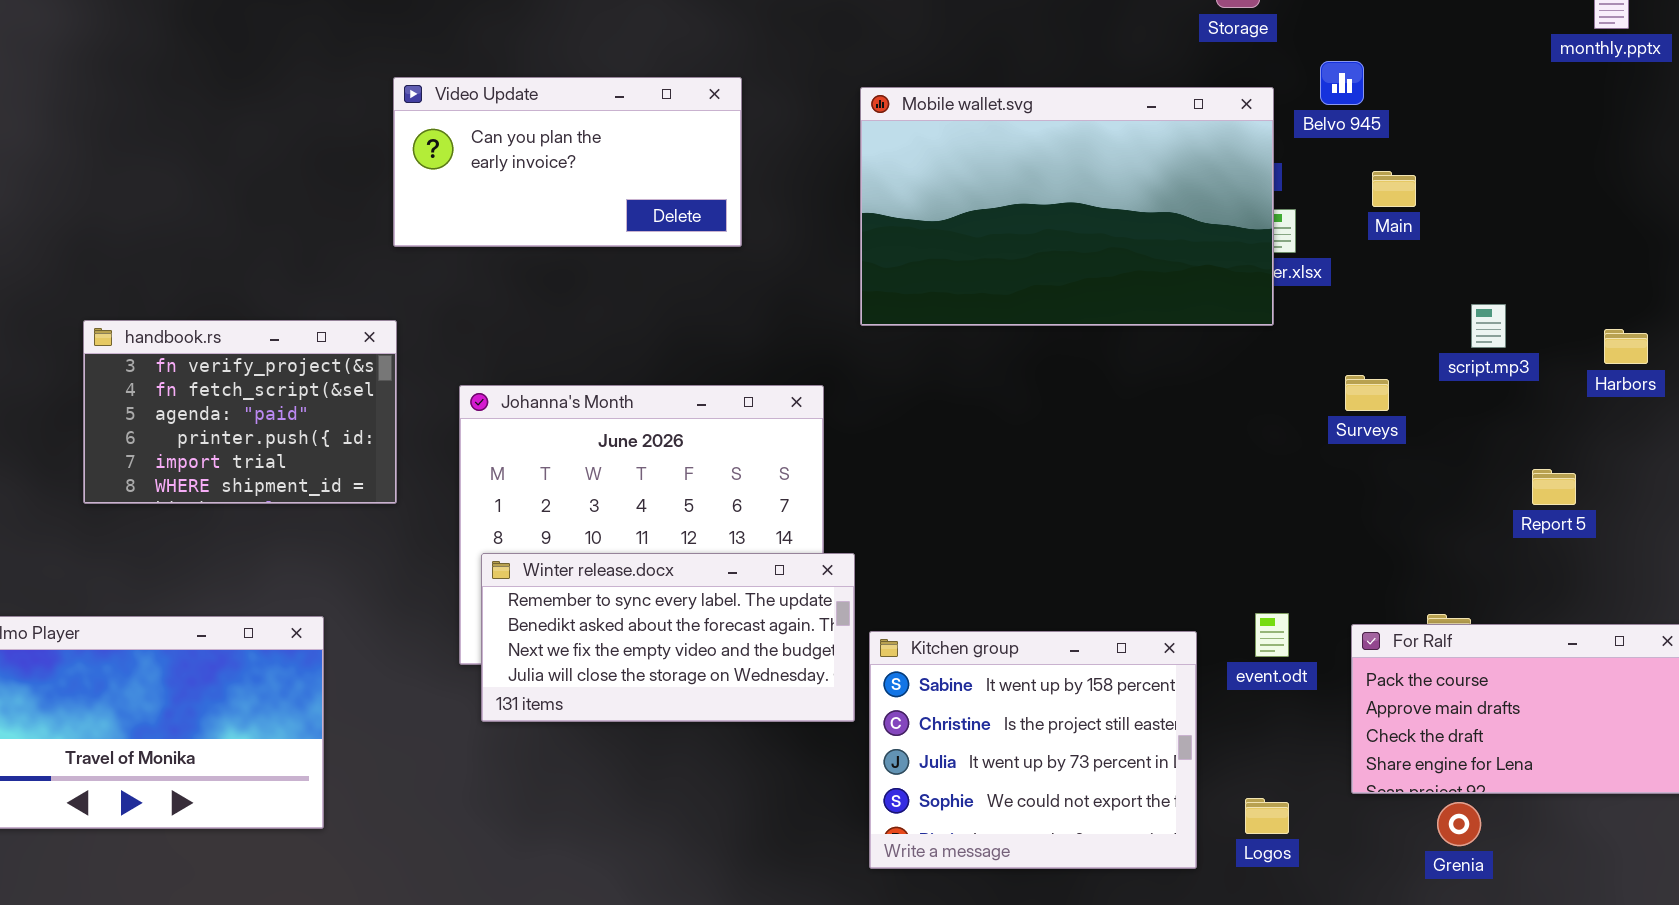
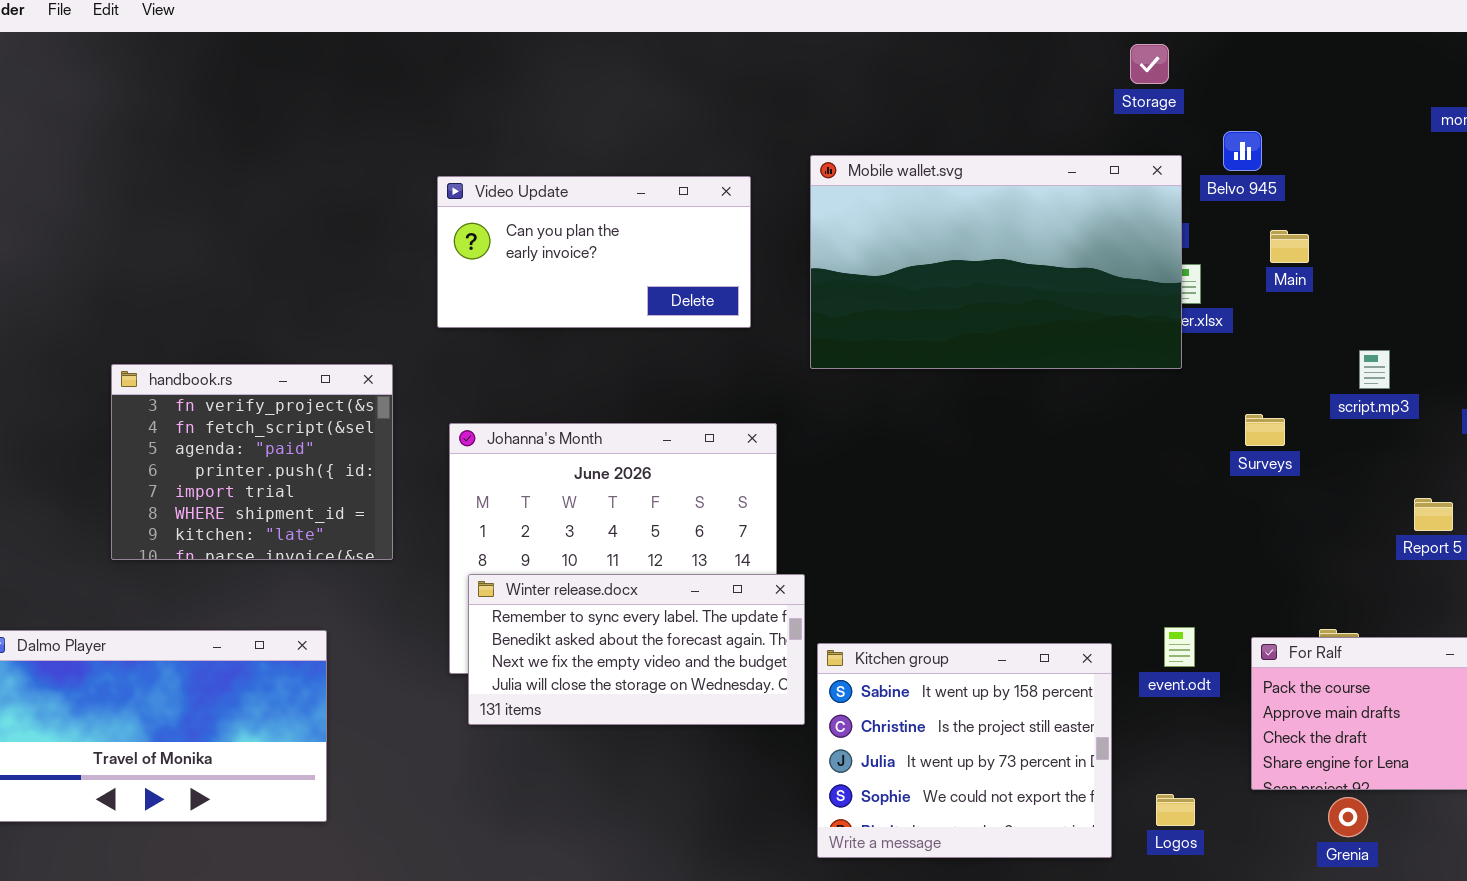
Video Update: [393,77,742,247] -> [437,176,751,328], moved
handbook.rs: [83,320,397,504] -> [111,364,393,560], resized

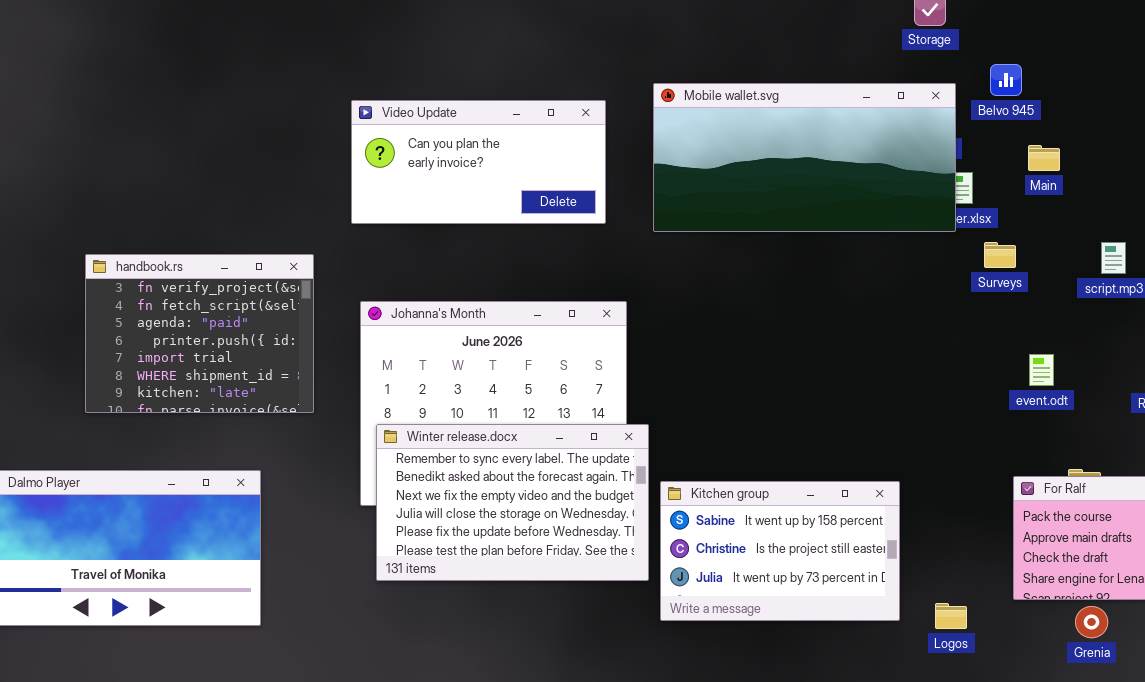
Mobile wallet.svg: [810,155,1182,369] -> [653,83,956,232], resized
Surveys: [1245,414,1285,446] -> [984,242,1016,268], moved
Winter release.docx: [468,574,805,725] -> [376,424,649,581], resized
event.odt: [1164,627,1195,667] -> [1029,354,1054,386], moved
Kitchen group: [817,643,1112,858] -> [660,481,900,621], resized

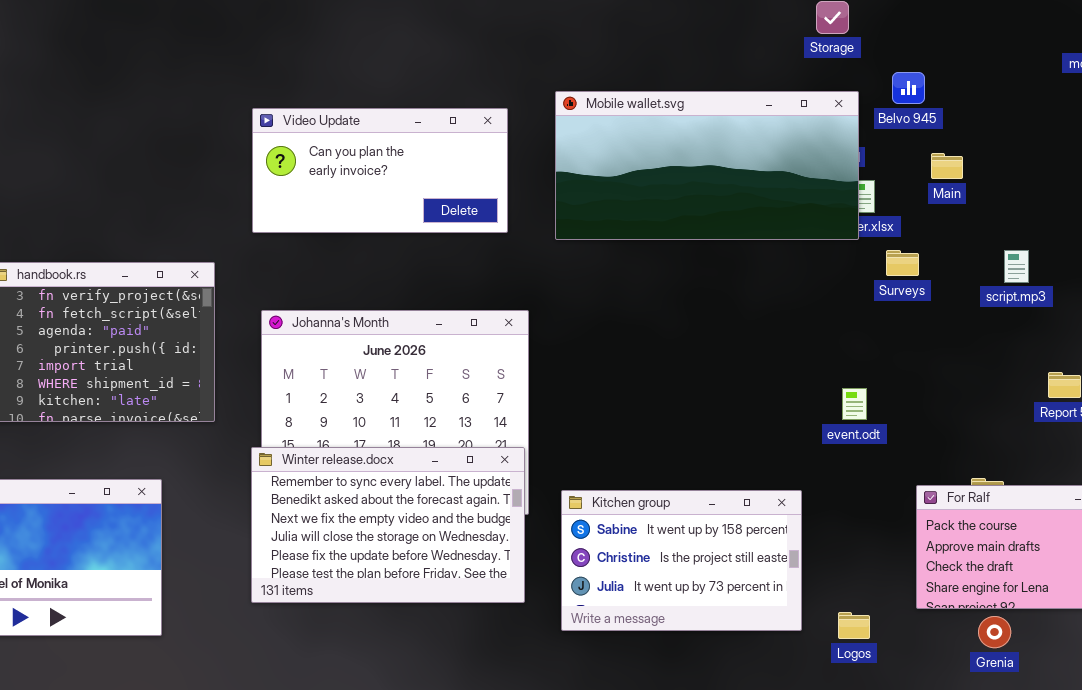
event.odt: [1029,354,1054,386] -> [842,388,867,420], moved
Winter release.docx: [376,424,649,581] -> [251,447,525,603], moved

